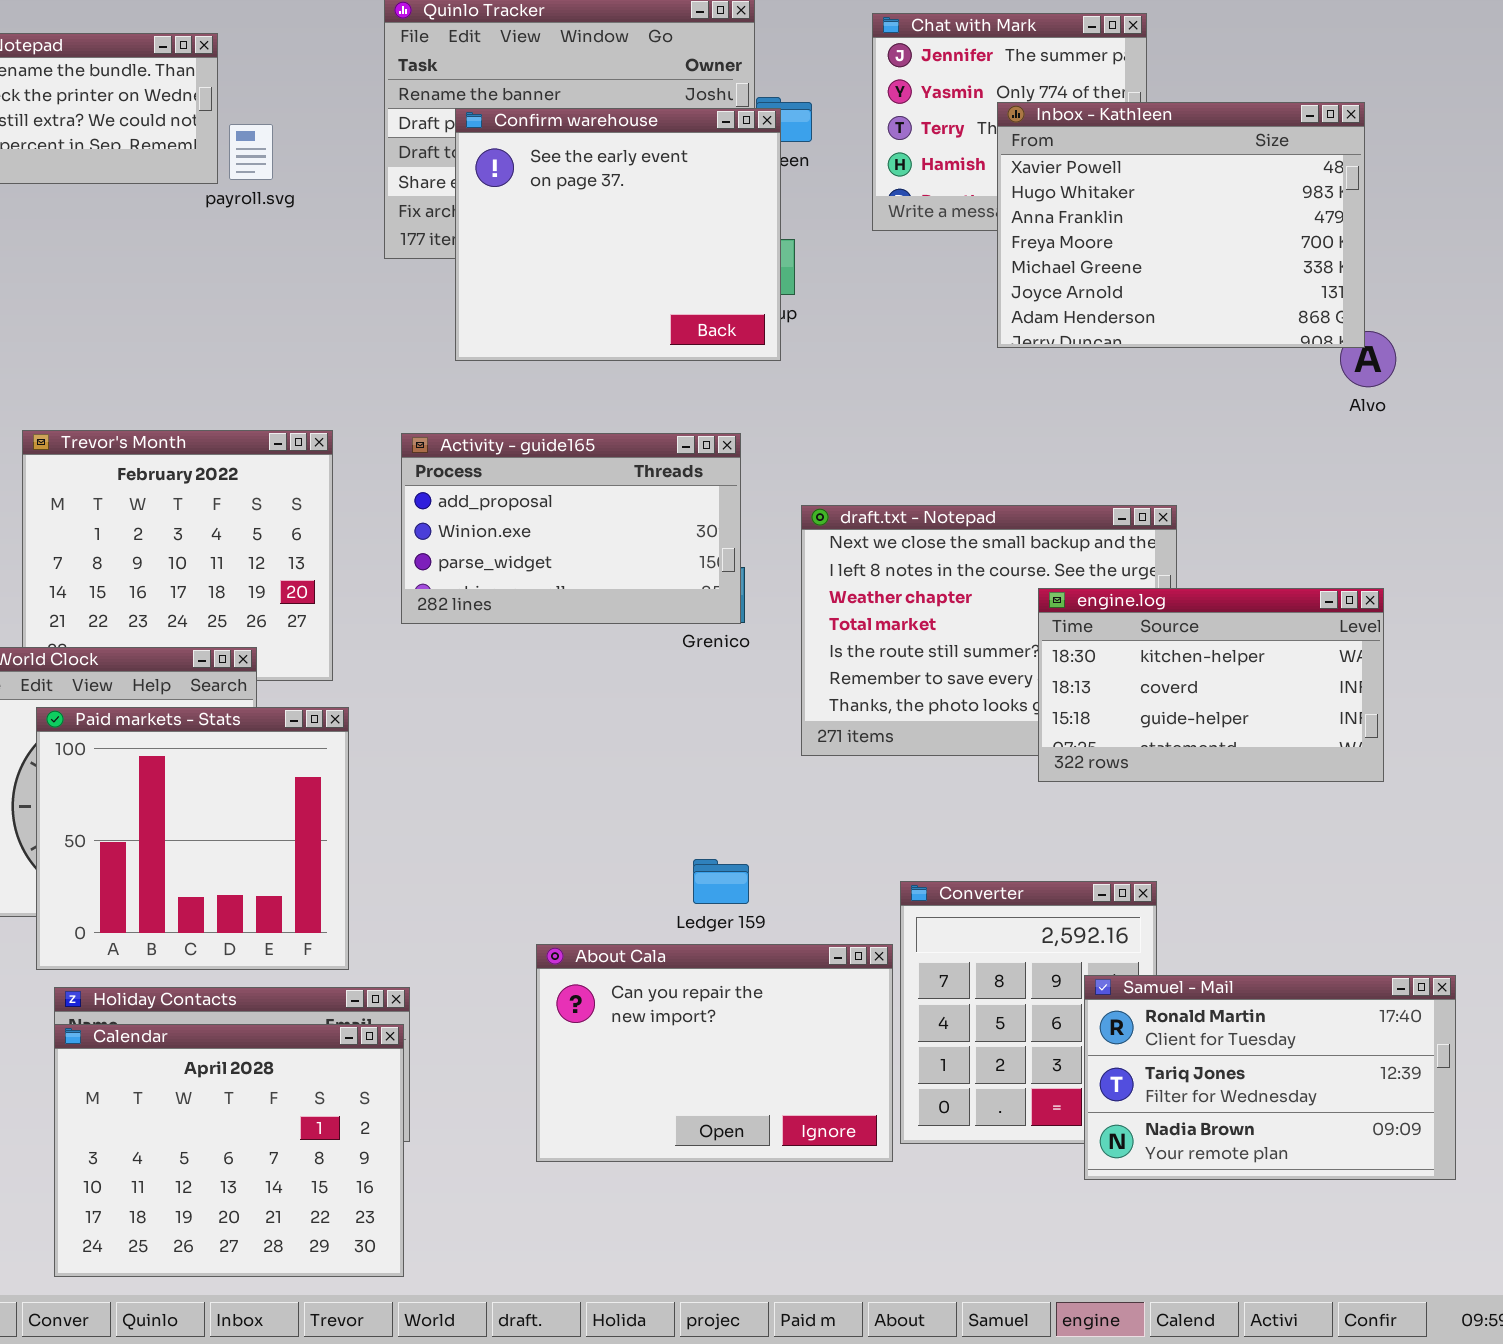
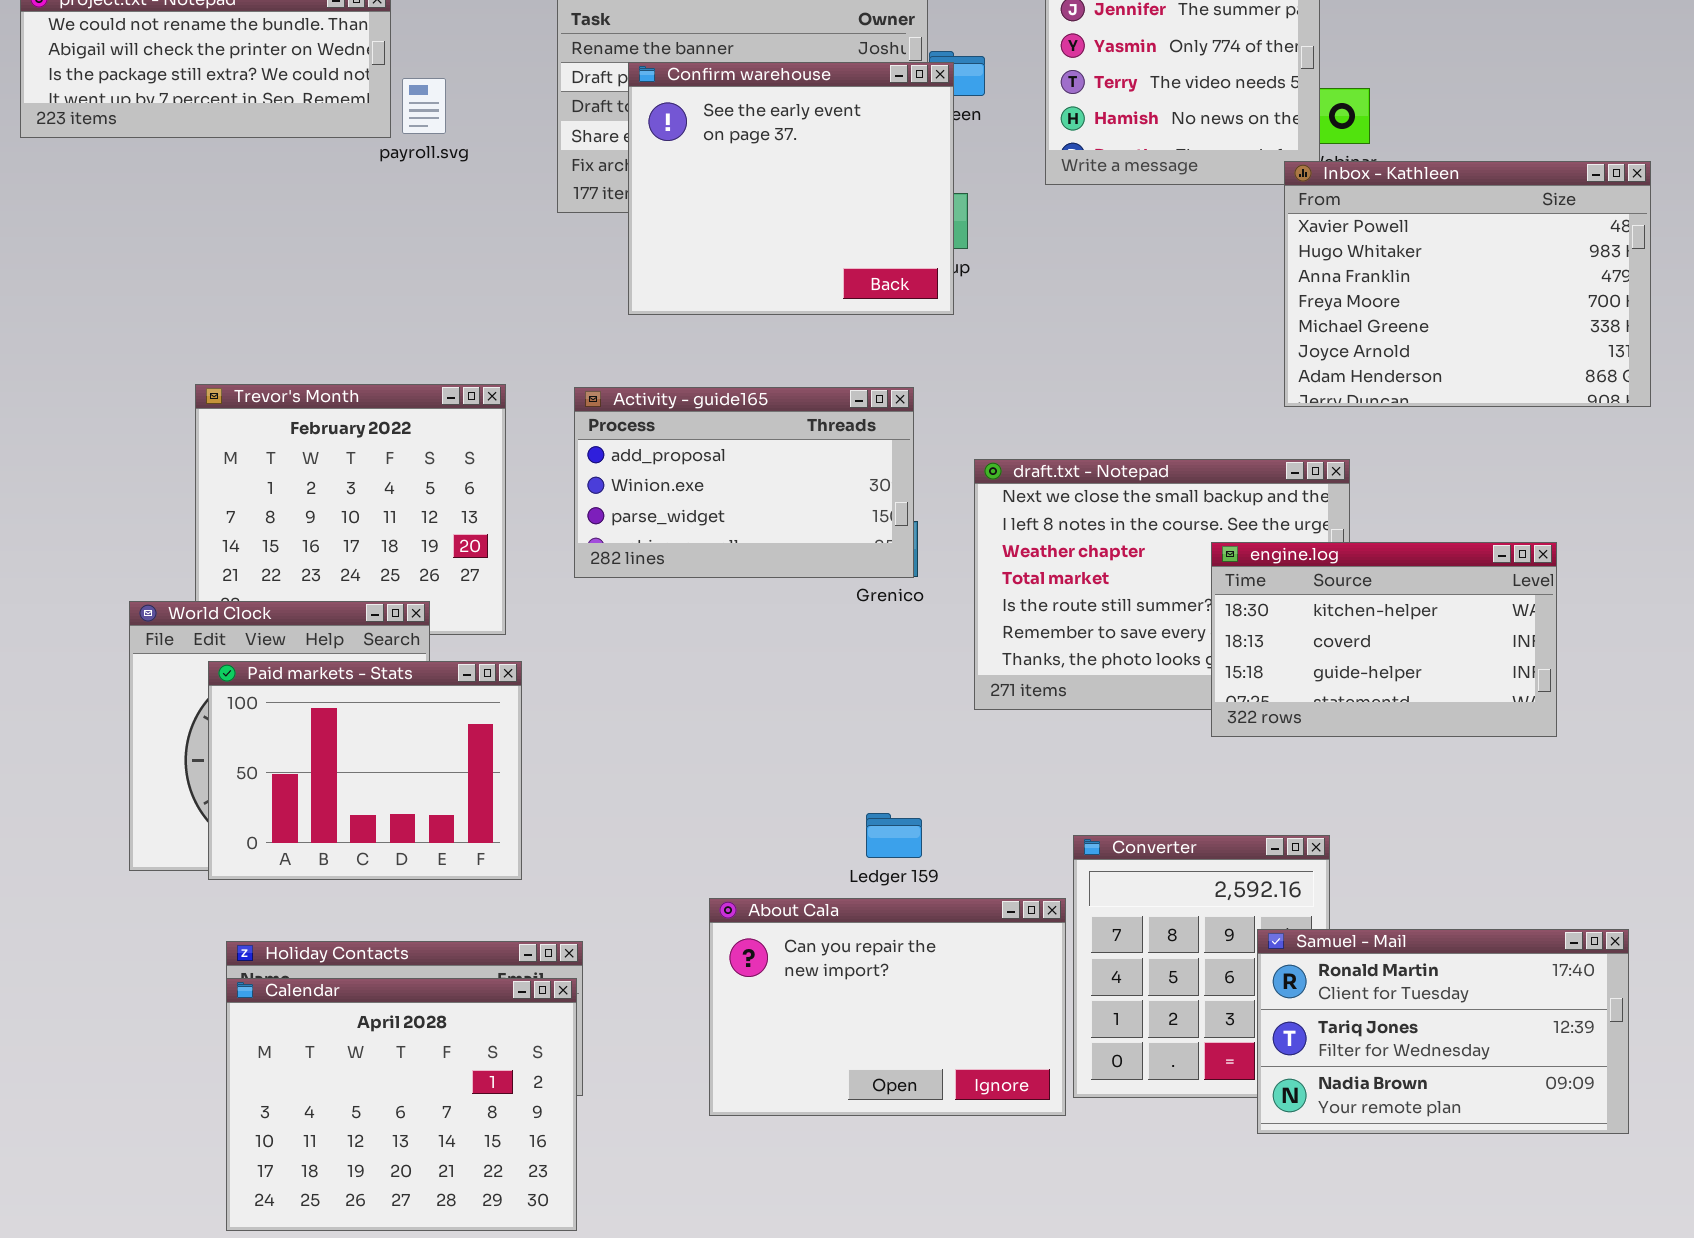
Inbox - Kathleen: [997,102,1365,348] -> [1284,161,1651,407], moved
Paid markets - Stats: [36,707,349,970] -> [208,661,522,880], resized

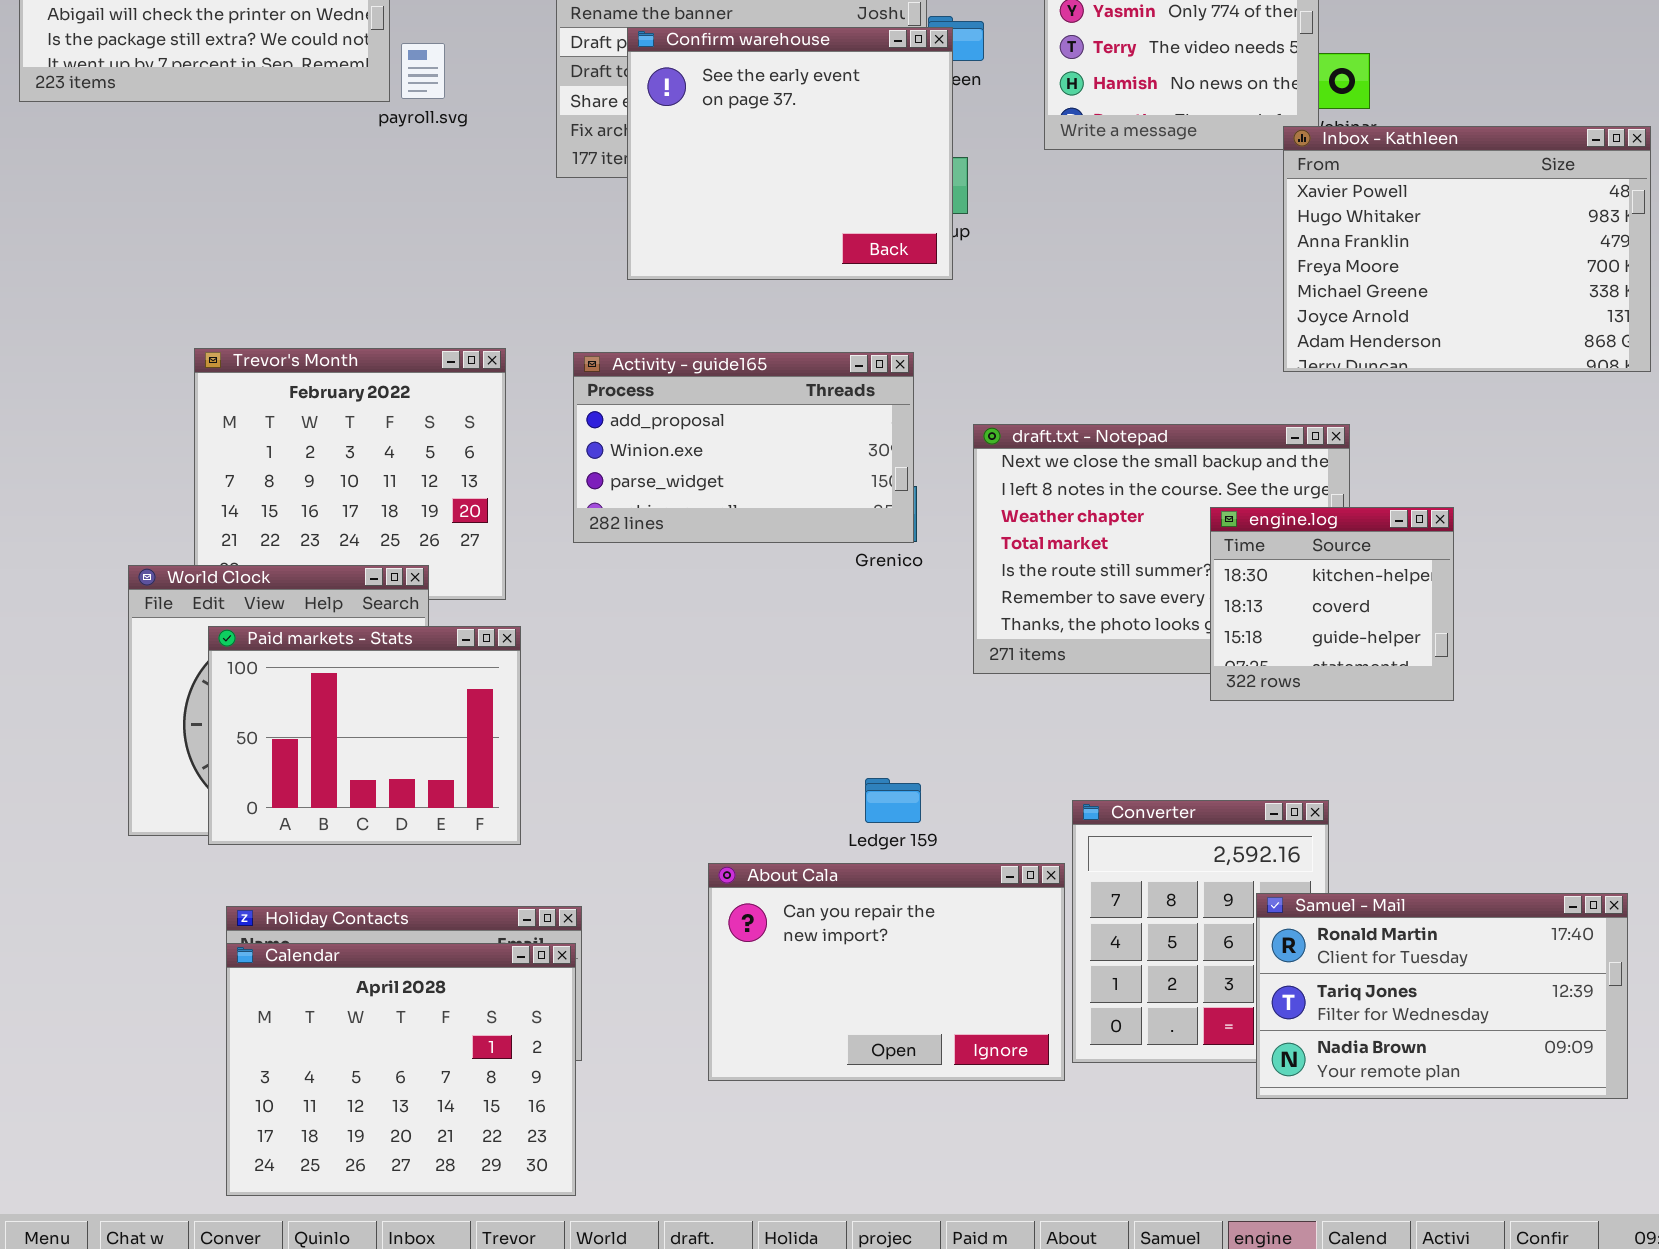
engine.log: [1211,542,1557,737] -> [1210,507,1454,701], resized

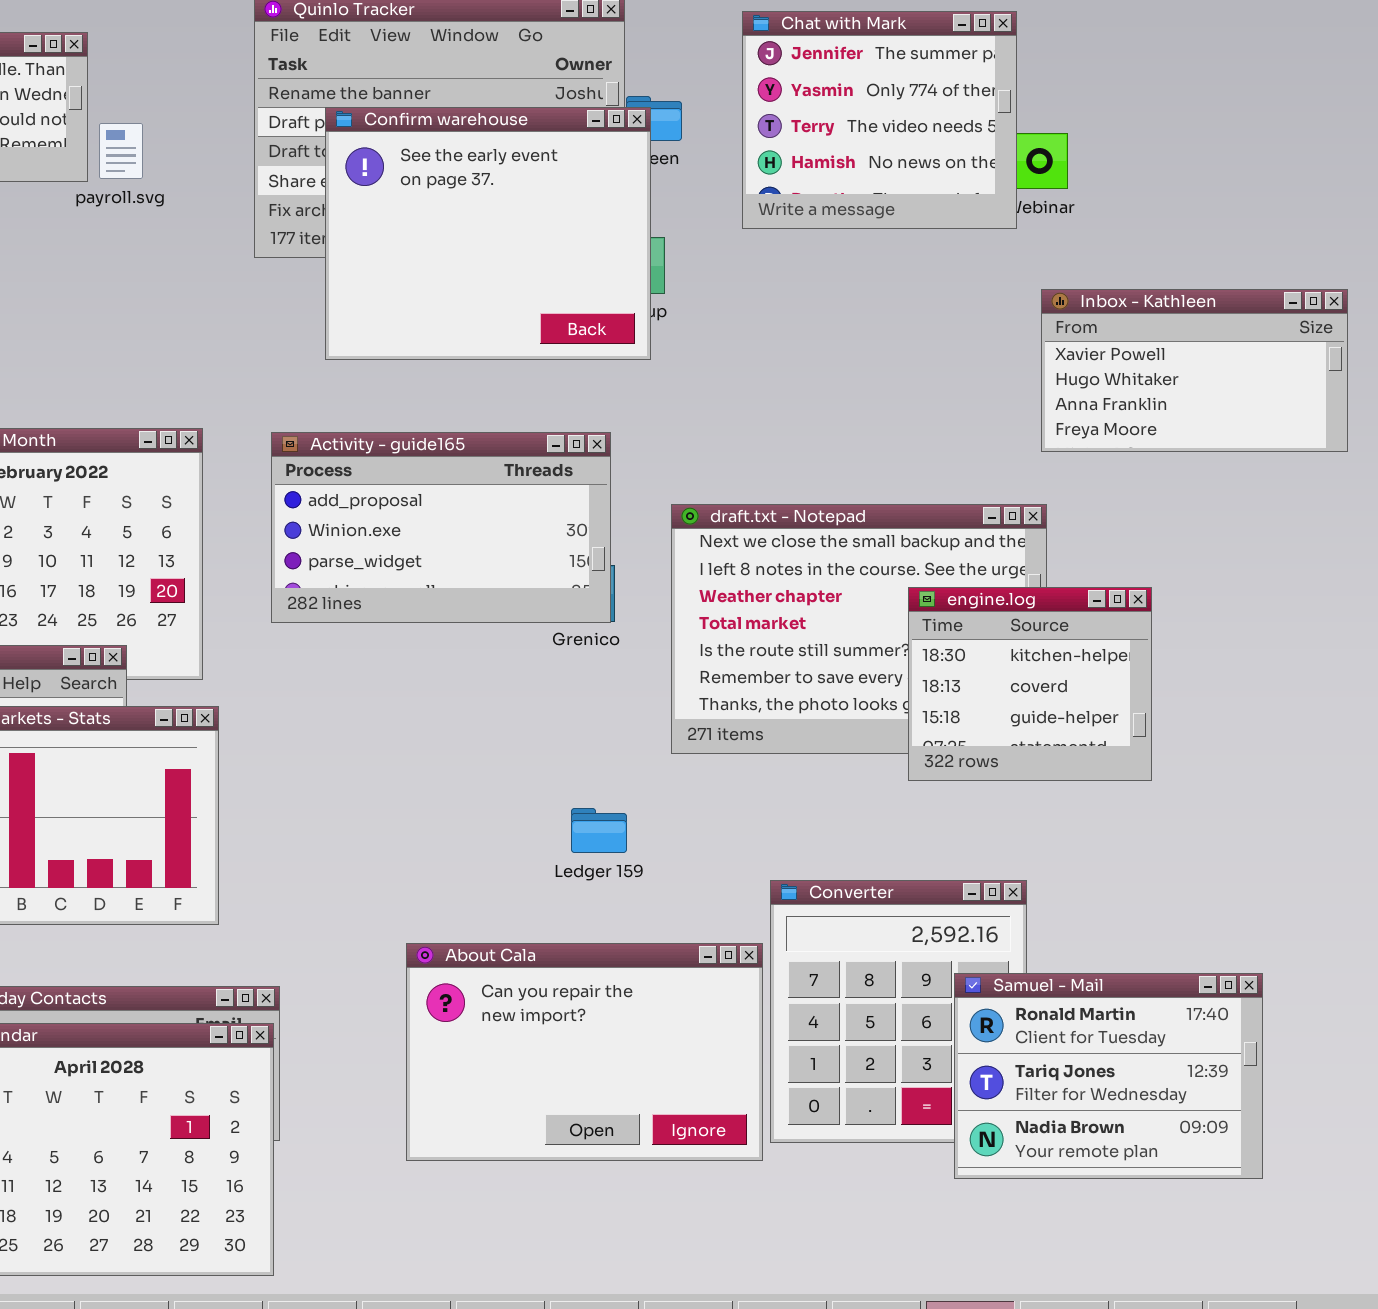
Inbox - Kathleen: [1283,126,1651,372] -> [1041,289,1348,452], resized
Ledger 159: [865,778,921,823] -> [571,808,627,853], moved
Samuel - Mail: [1256,893,1628,1099] -> [954,973,1263,1179], resized

